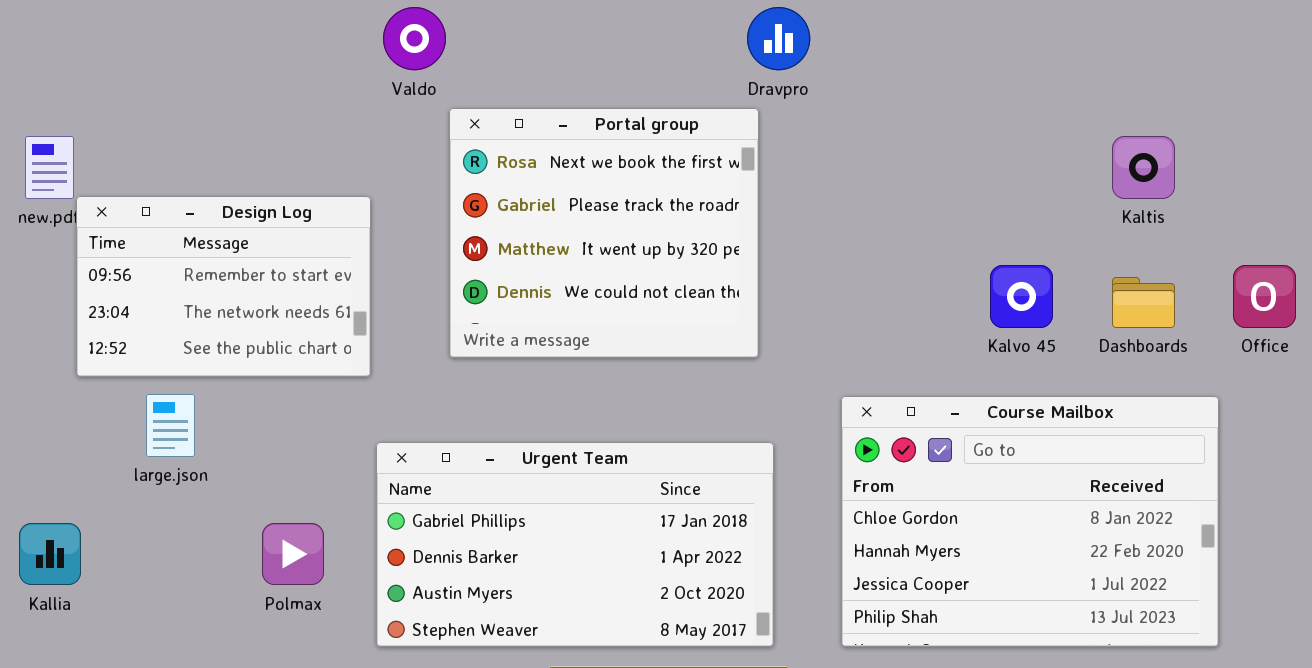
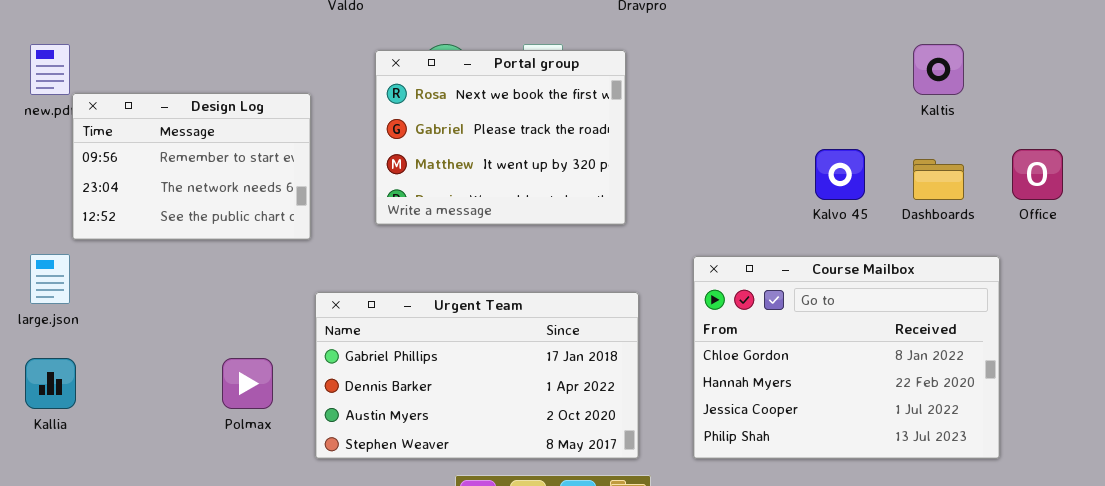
Portal group: [449,108,759,358] -> [375,50,626,225], resized
large.json: [146,394,195,457] -> [30,254,70,304], moved

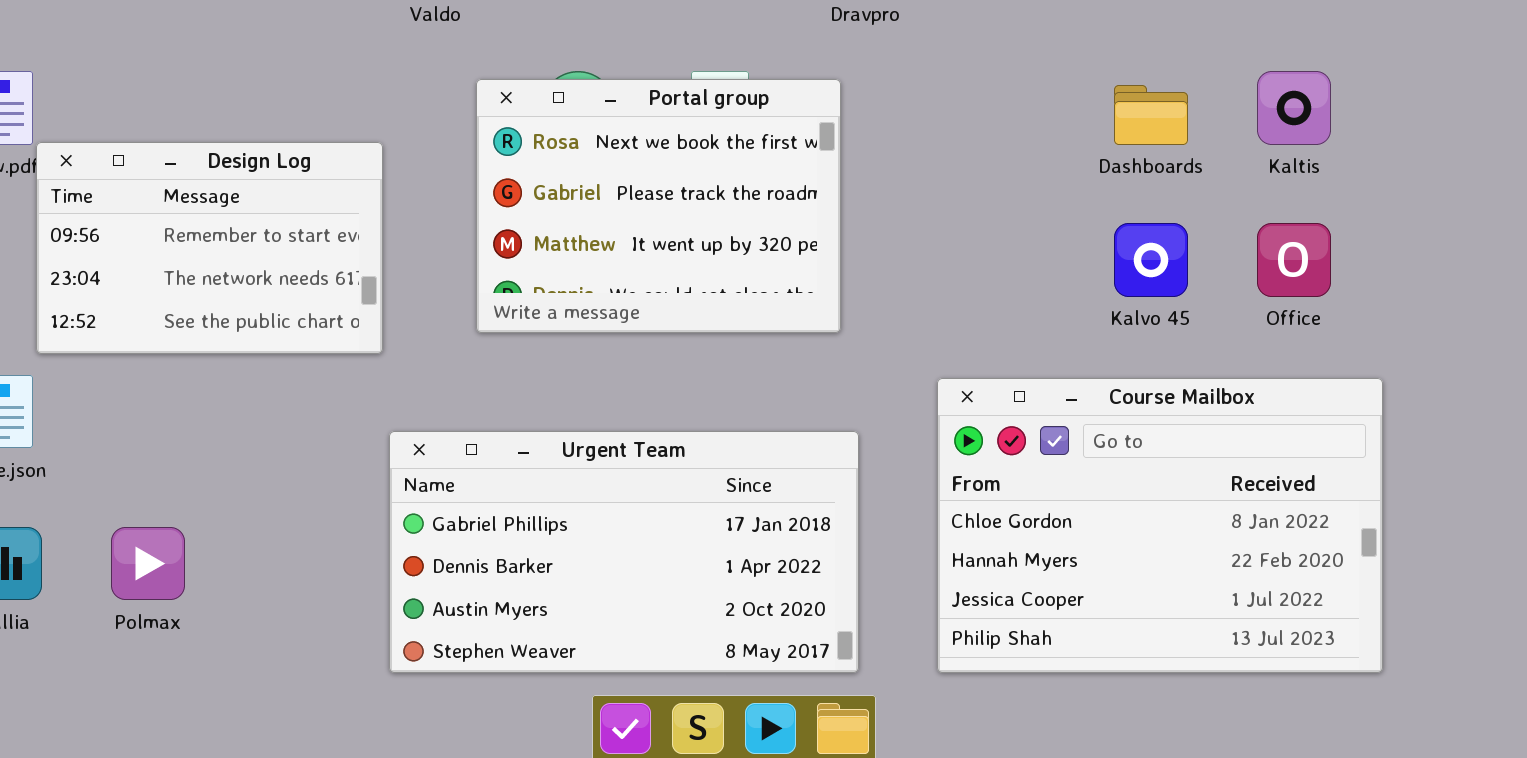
Office: [1012,149,1063,200] -> [1257,223,1331,297], moved
Dashboards: [913,159,964,200] -> [1114,85,1188,145], moved
Polmax: [222,358,273,409] -> [111,527,185,600], moved

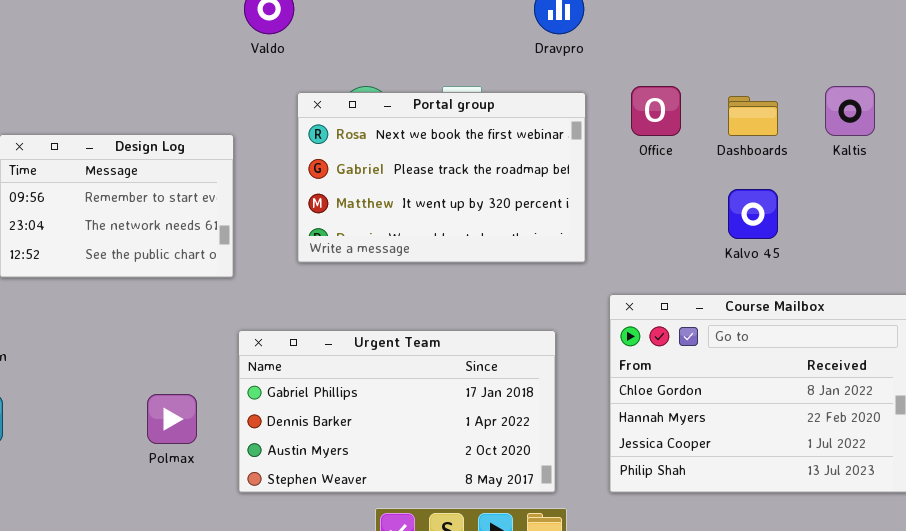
Portal group: [476,79,841,333] -> [297,92,586,263], resized
Office: [1257,223,1331,297] -> [631,86,681,136], moved
Polmax: [111,527,185,600] -> [147,394,197,444], moved

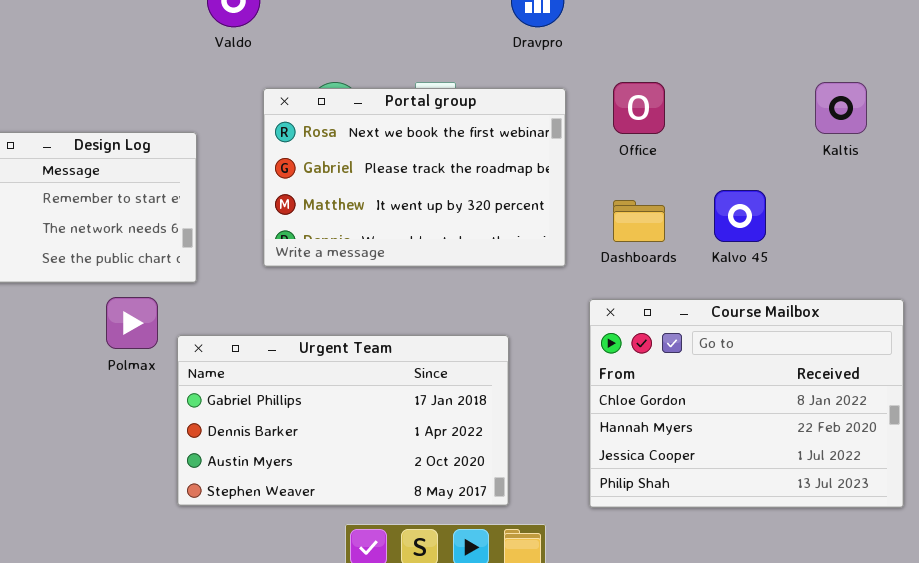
Dashboards: [728,96,778,136] -> [613,200,665,242], moved
Urgent Team: [238,330,556,493] -> [177,335,509,506], moved
Polmax: [147,394,197,444] -> [106,297,158,349], moved

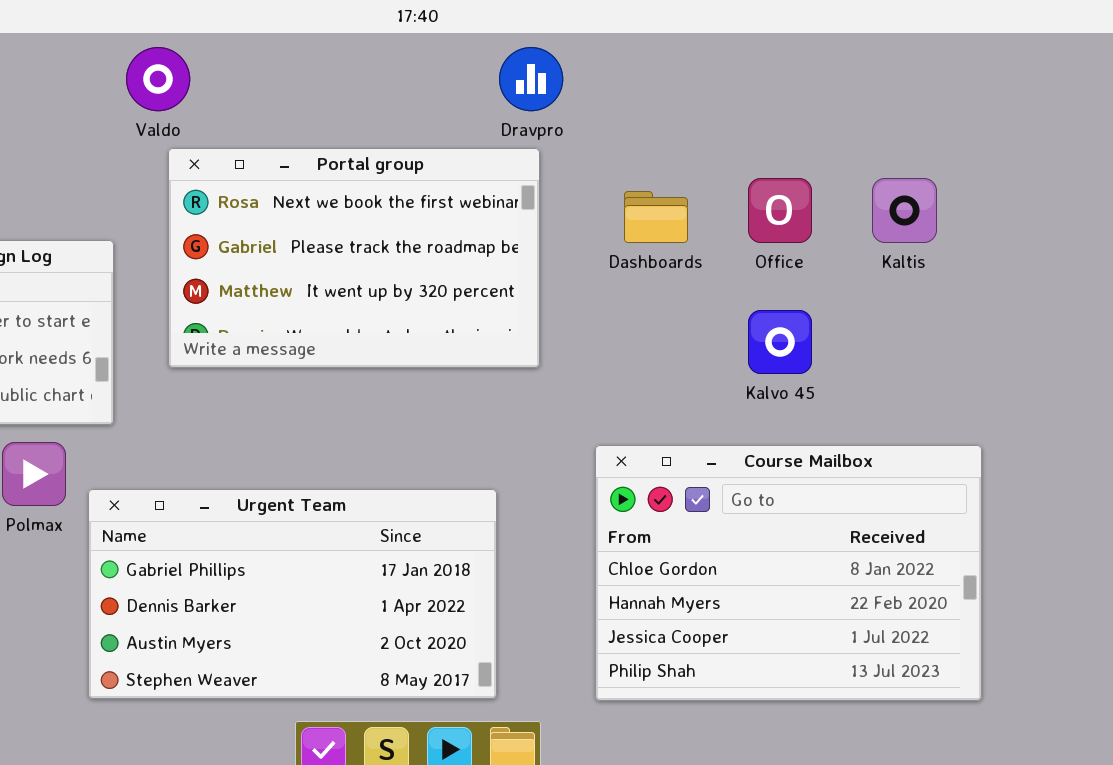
Office: [613,82,665,134] -> [748,178,812,243], moved
Portal group: [263,88,566,267] -> [168,148,540,368], moved
Dashboards: [613,200,665,242] -> [624,191,688,243], moved

